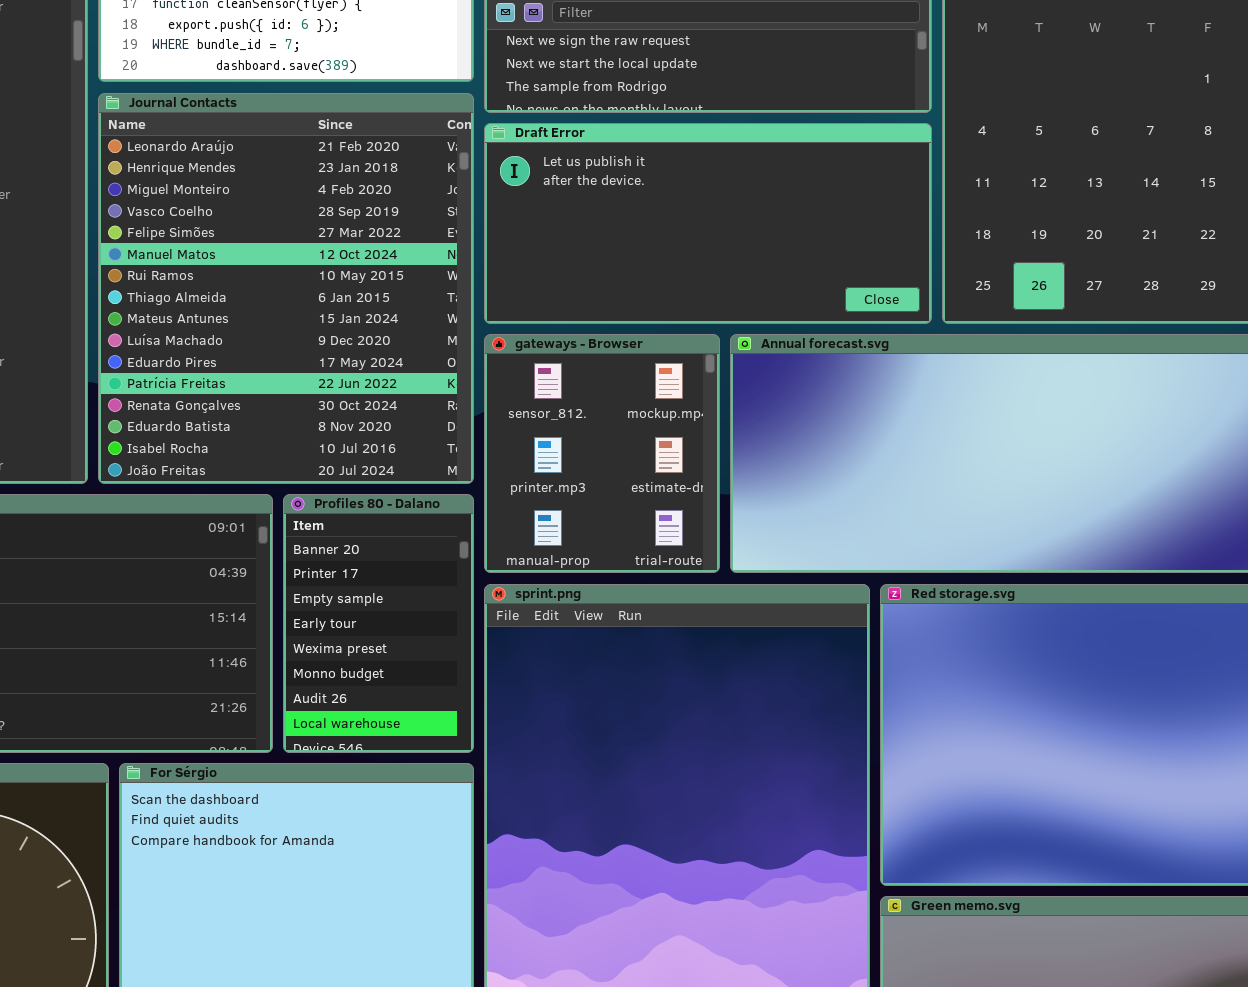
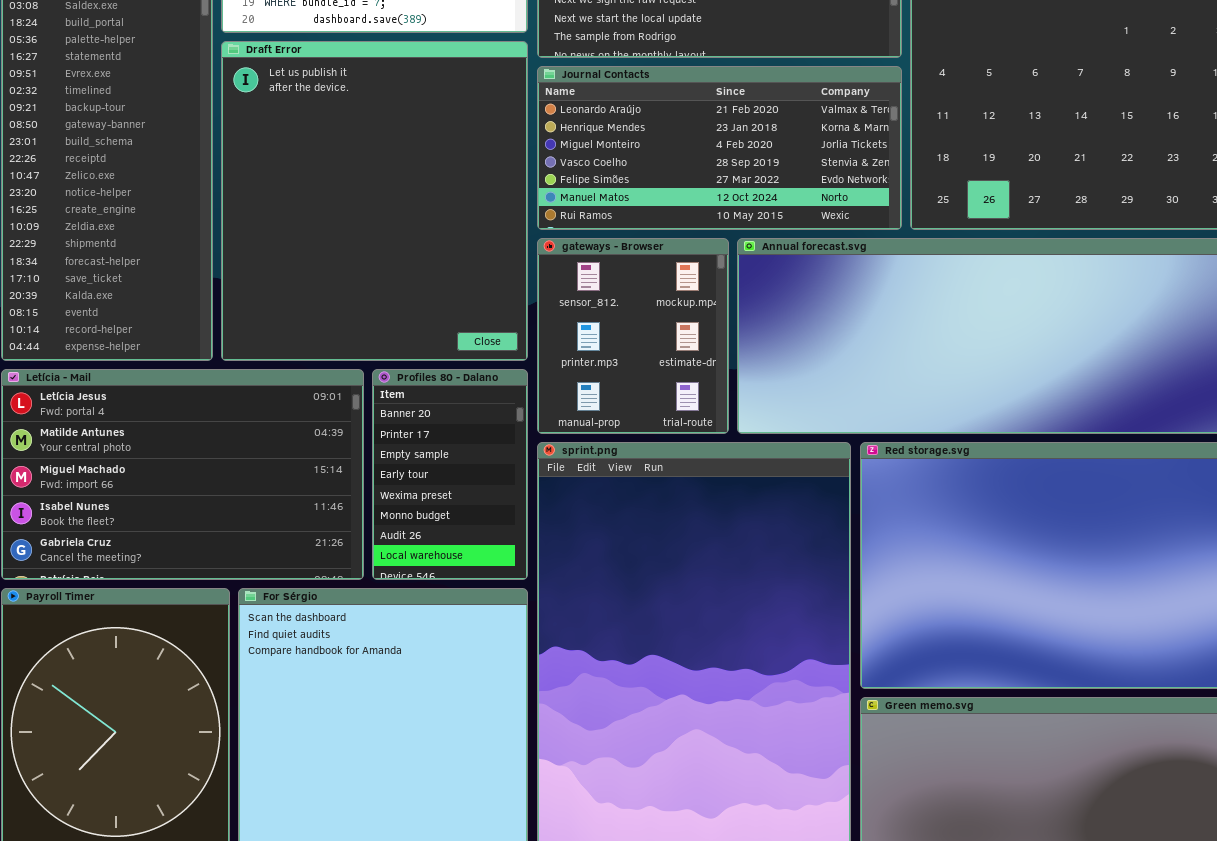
Journal Contacts: [98,93,474,484] -> [537,66,902,230], moved, resized
Draft Error: [484,123,932,324] -> [221,41,528,361], moved, resized

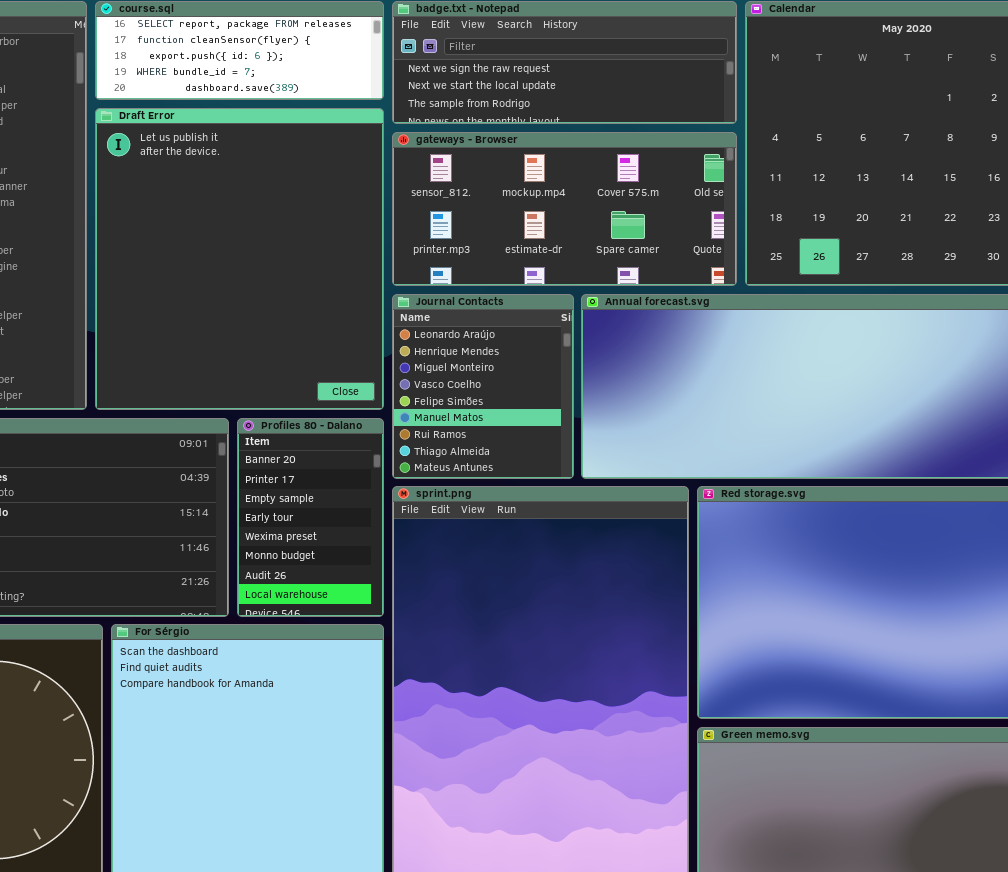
Journal Contacts: [537,66,902,230] -> [392,294,574,479], moved, resized
gateways - Browser: [537,238,729,434] -> [392,132,737,286], moved, resized

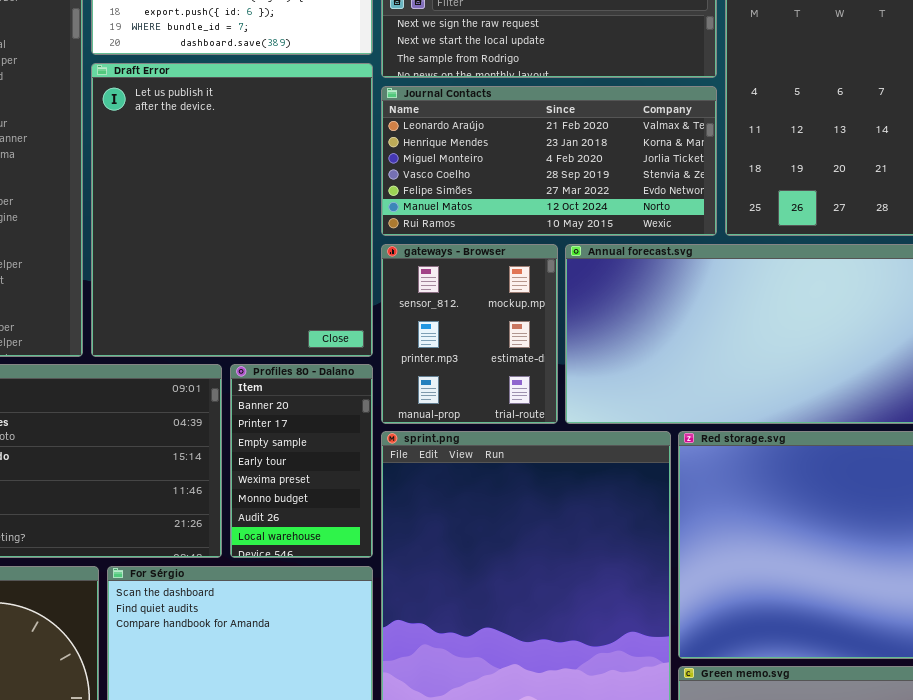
gateways - Browser: [392,132,737,286] -> [381,244,558,424], moved, resized
Journal Contacts: [392,294,574,479] -> [381,86,717,236], moved, resized

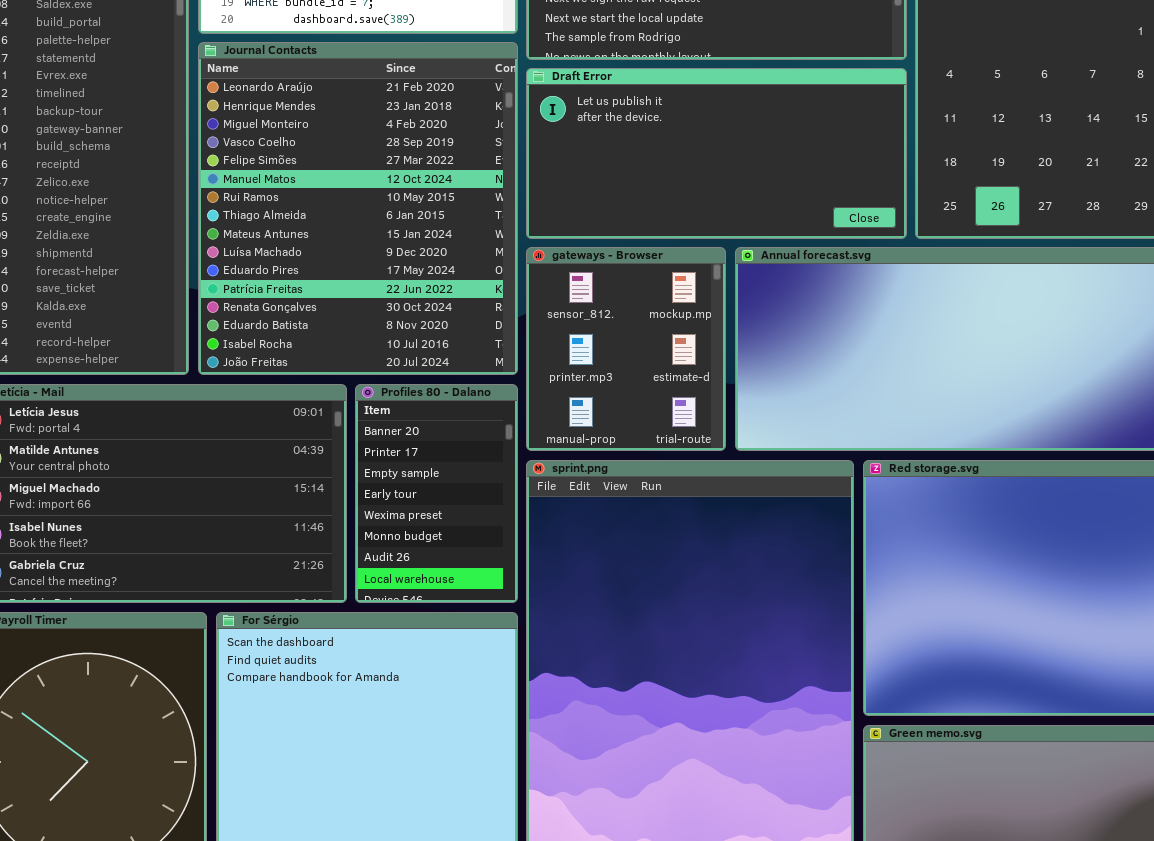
Draft Error: [91,63,373,357] -> [526,68,907,239], moved, resized
Journal Contacts: [381,86,717,236] -> [198,42,518,375], moved, resized

